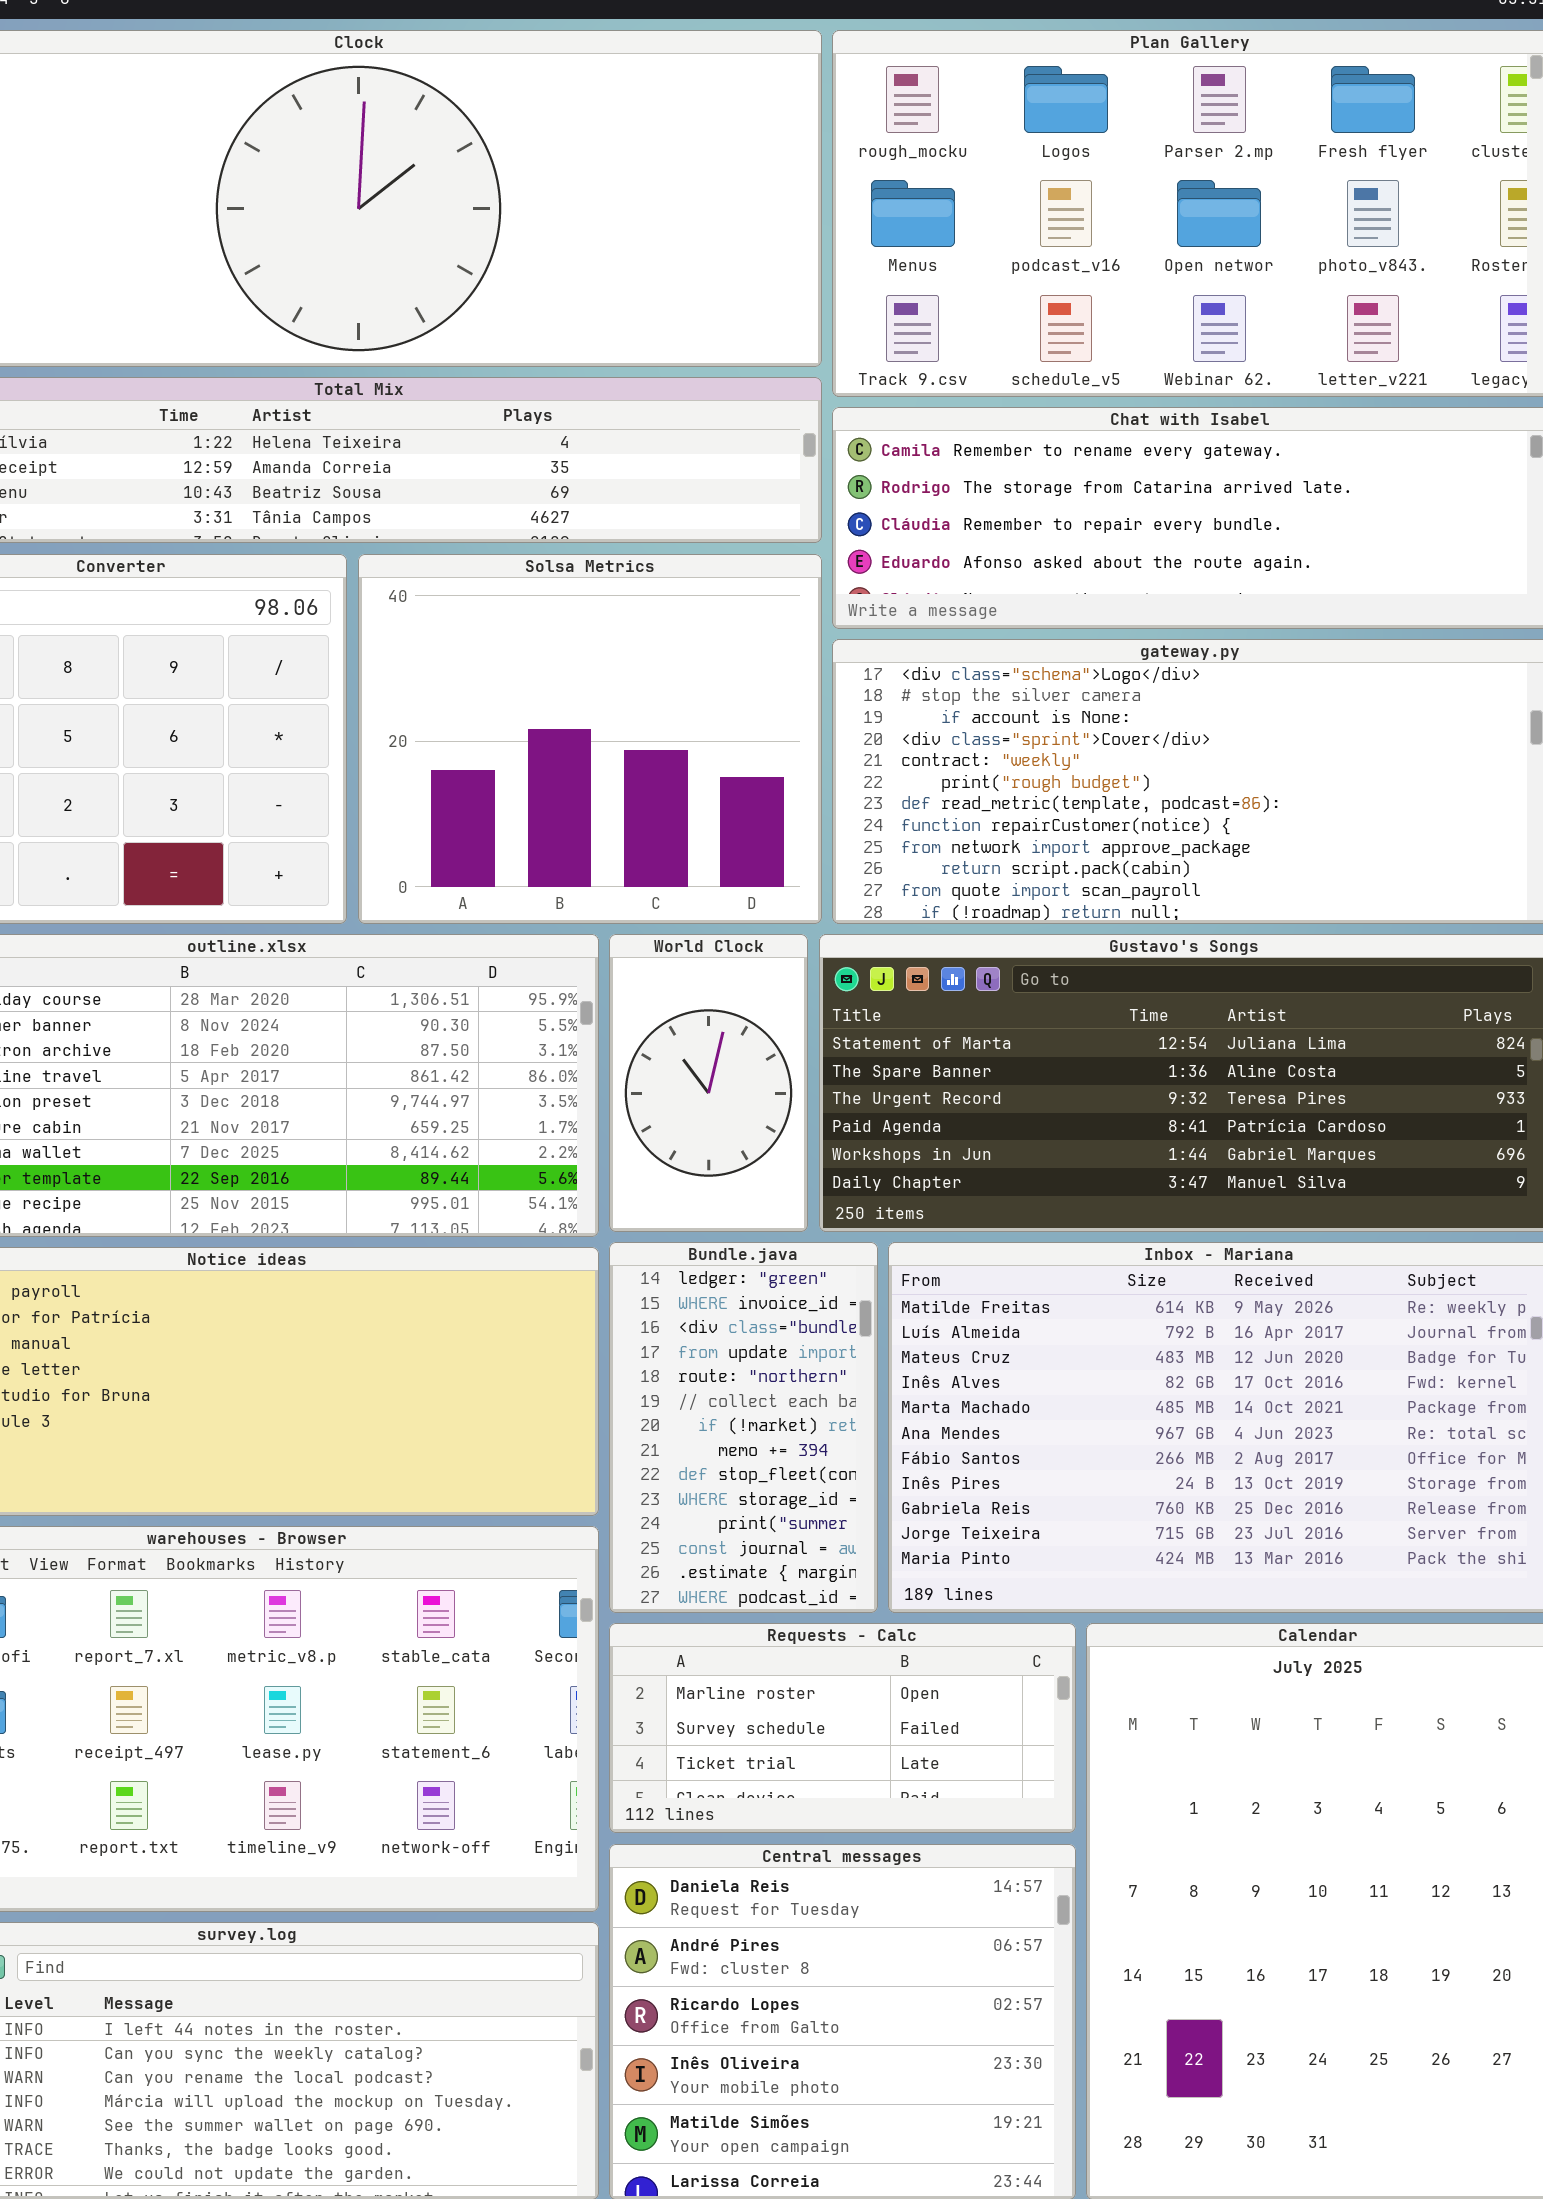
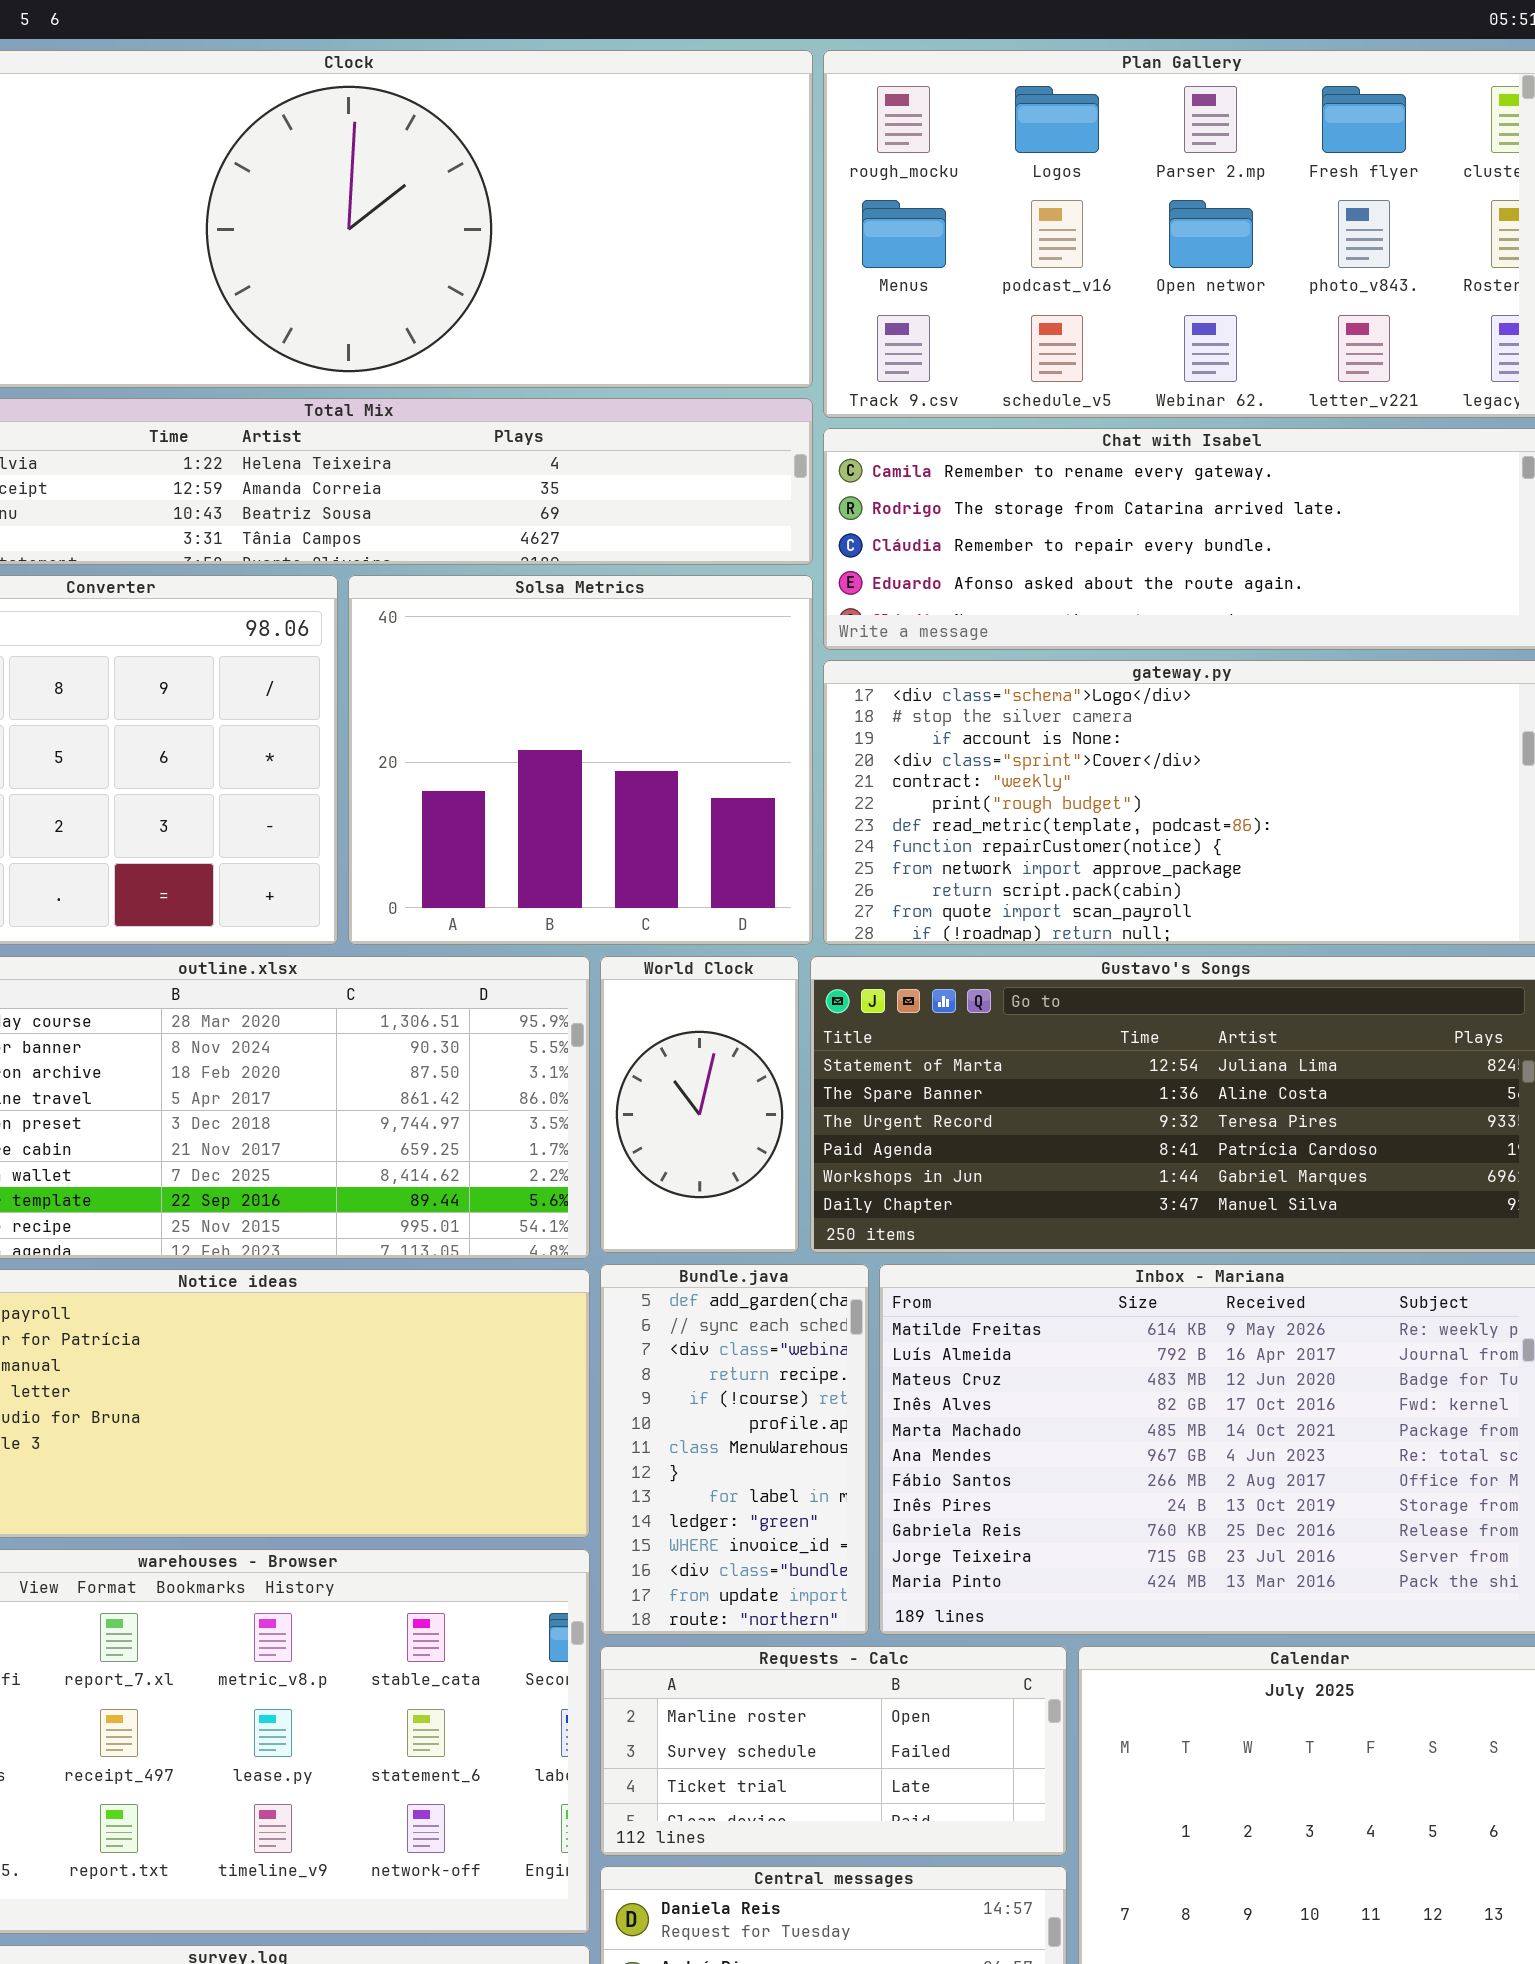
Bundle.java: [609,1242,878,1613] -> [600,1264,869,1635], scrolled up 9 rows

